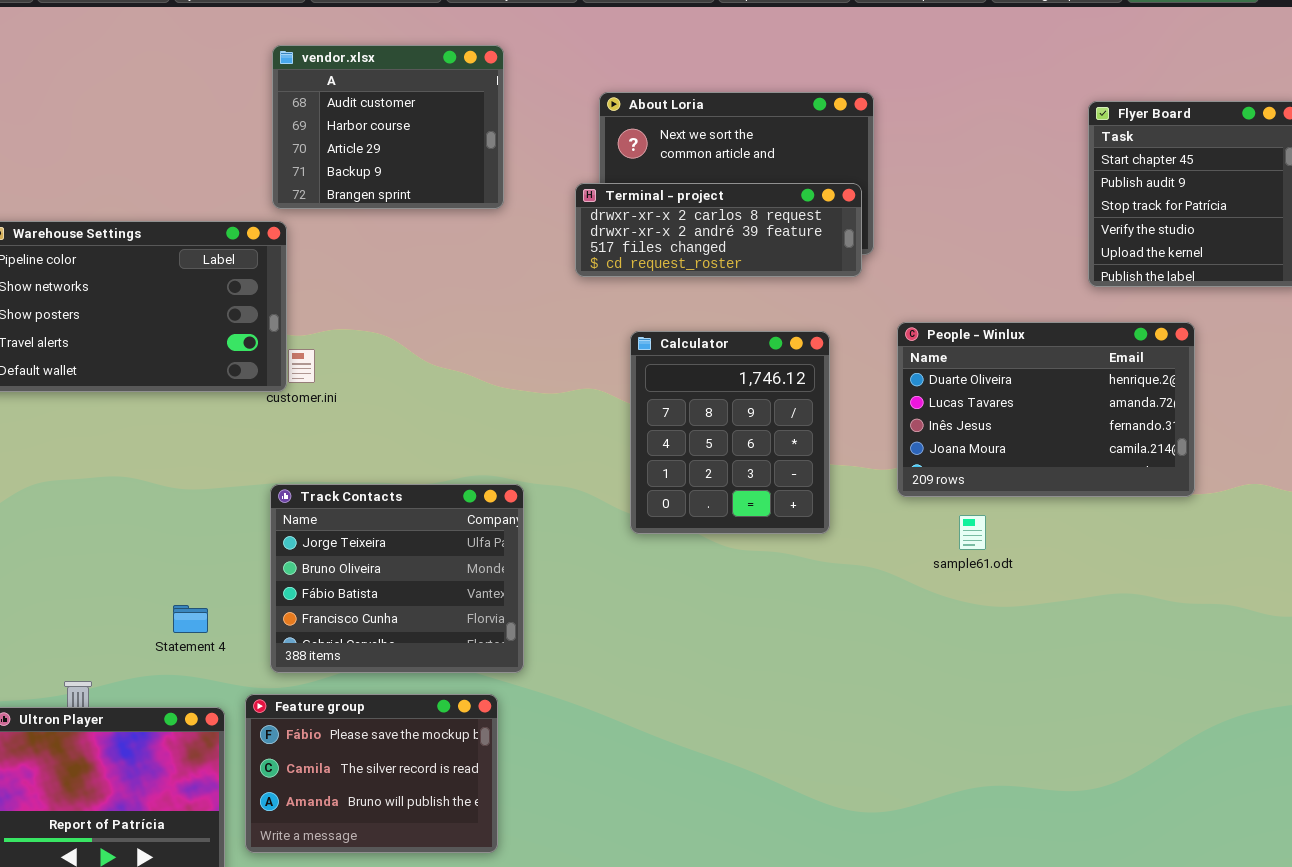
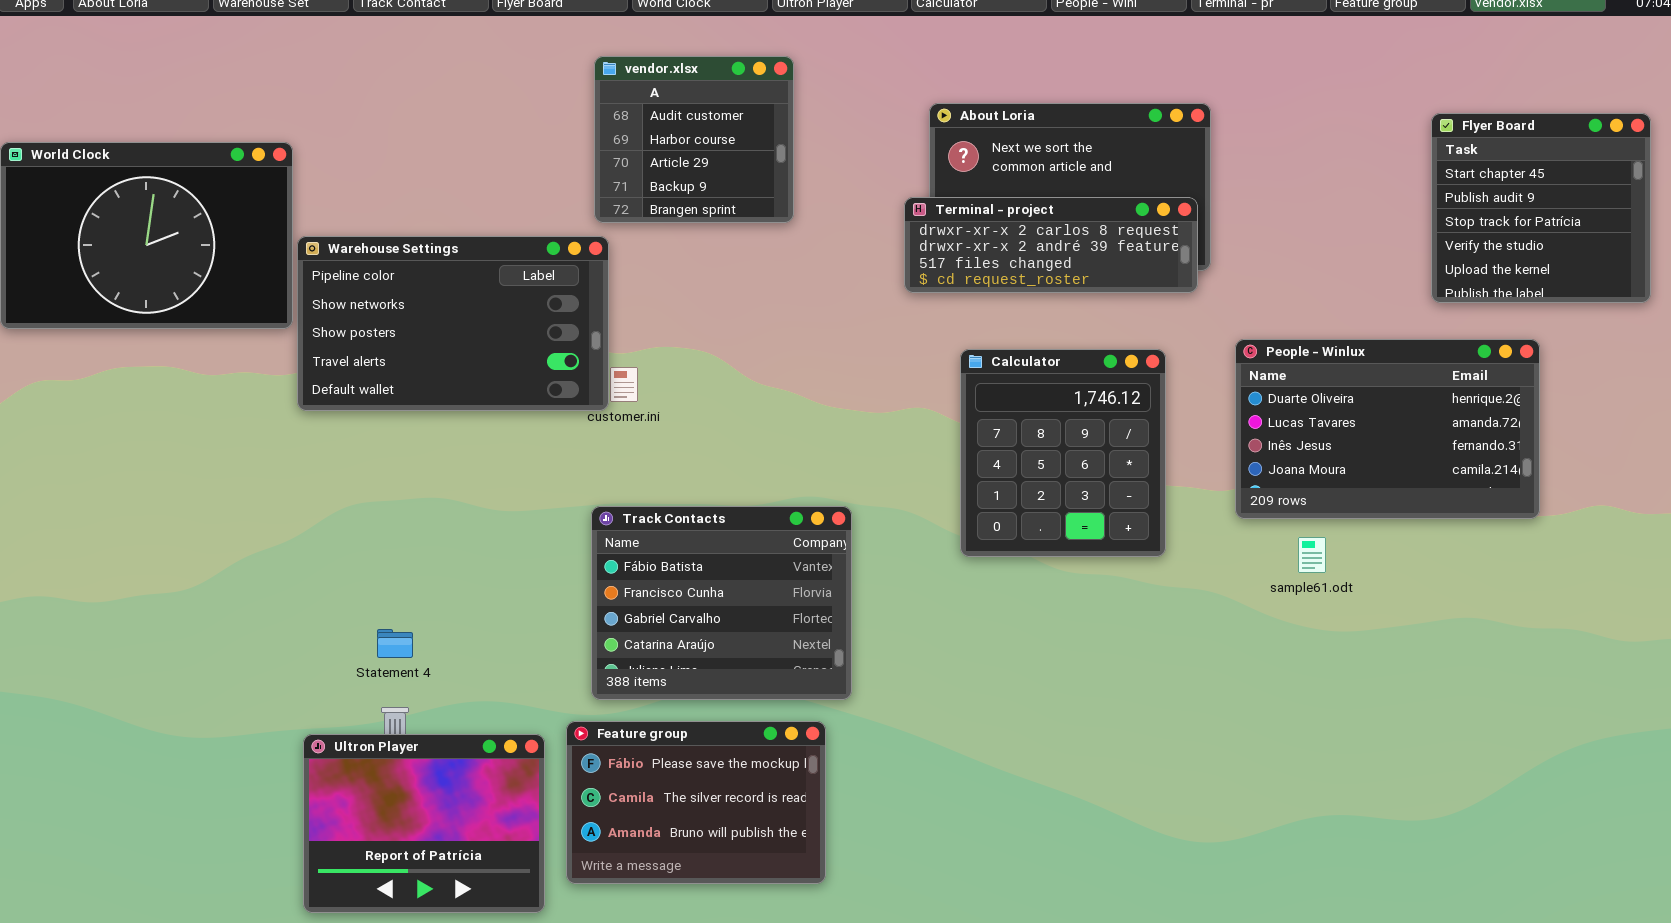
vendor.xlsx: [272,45,504,209] -> [594,56,794,223], resized
Track Contacts: [270,484,524,673] -> [591,506,852,700], scrolled down 2 rows
Statement 4: [173,605,208,633] -> [377,629,413,658], moved

